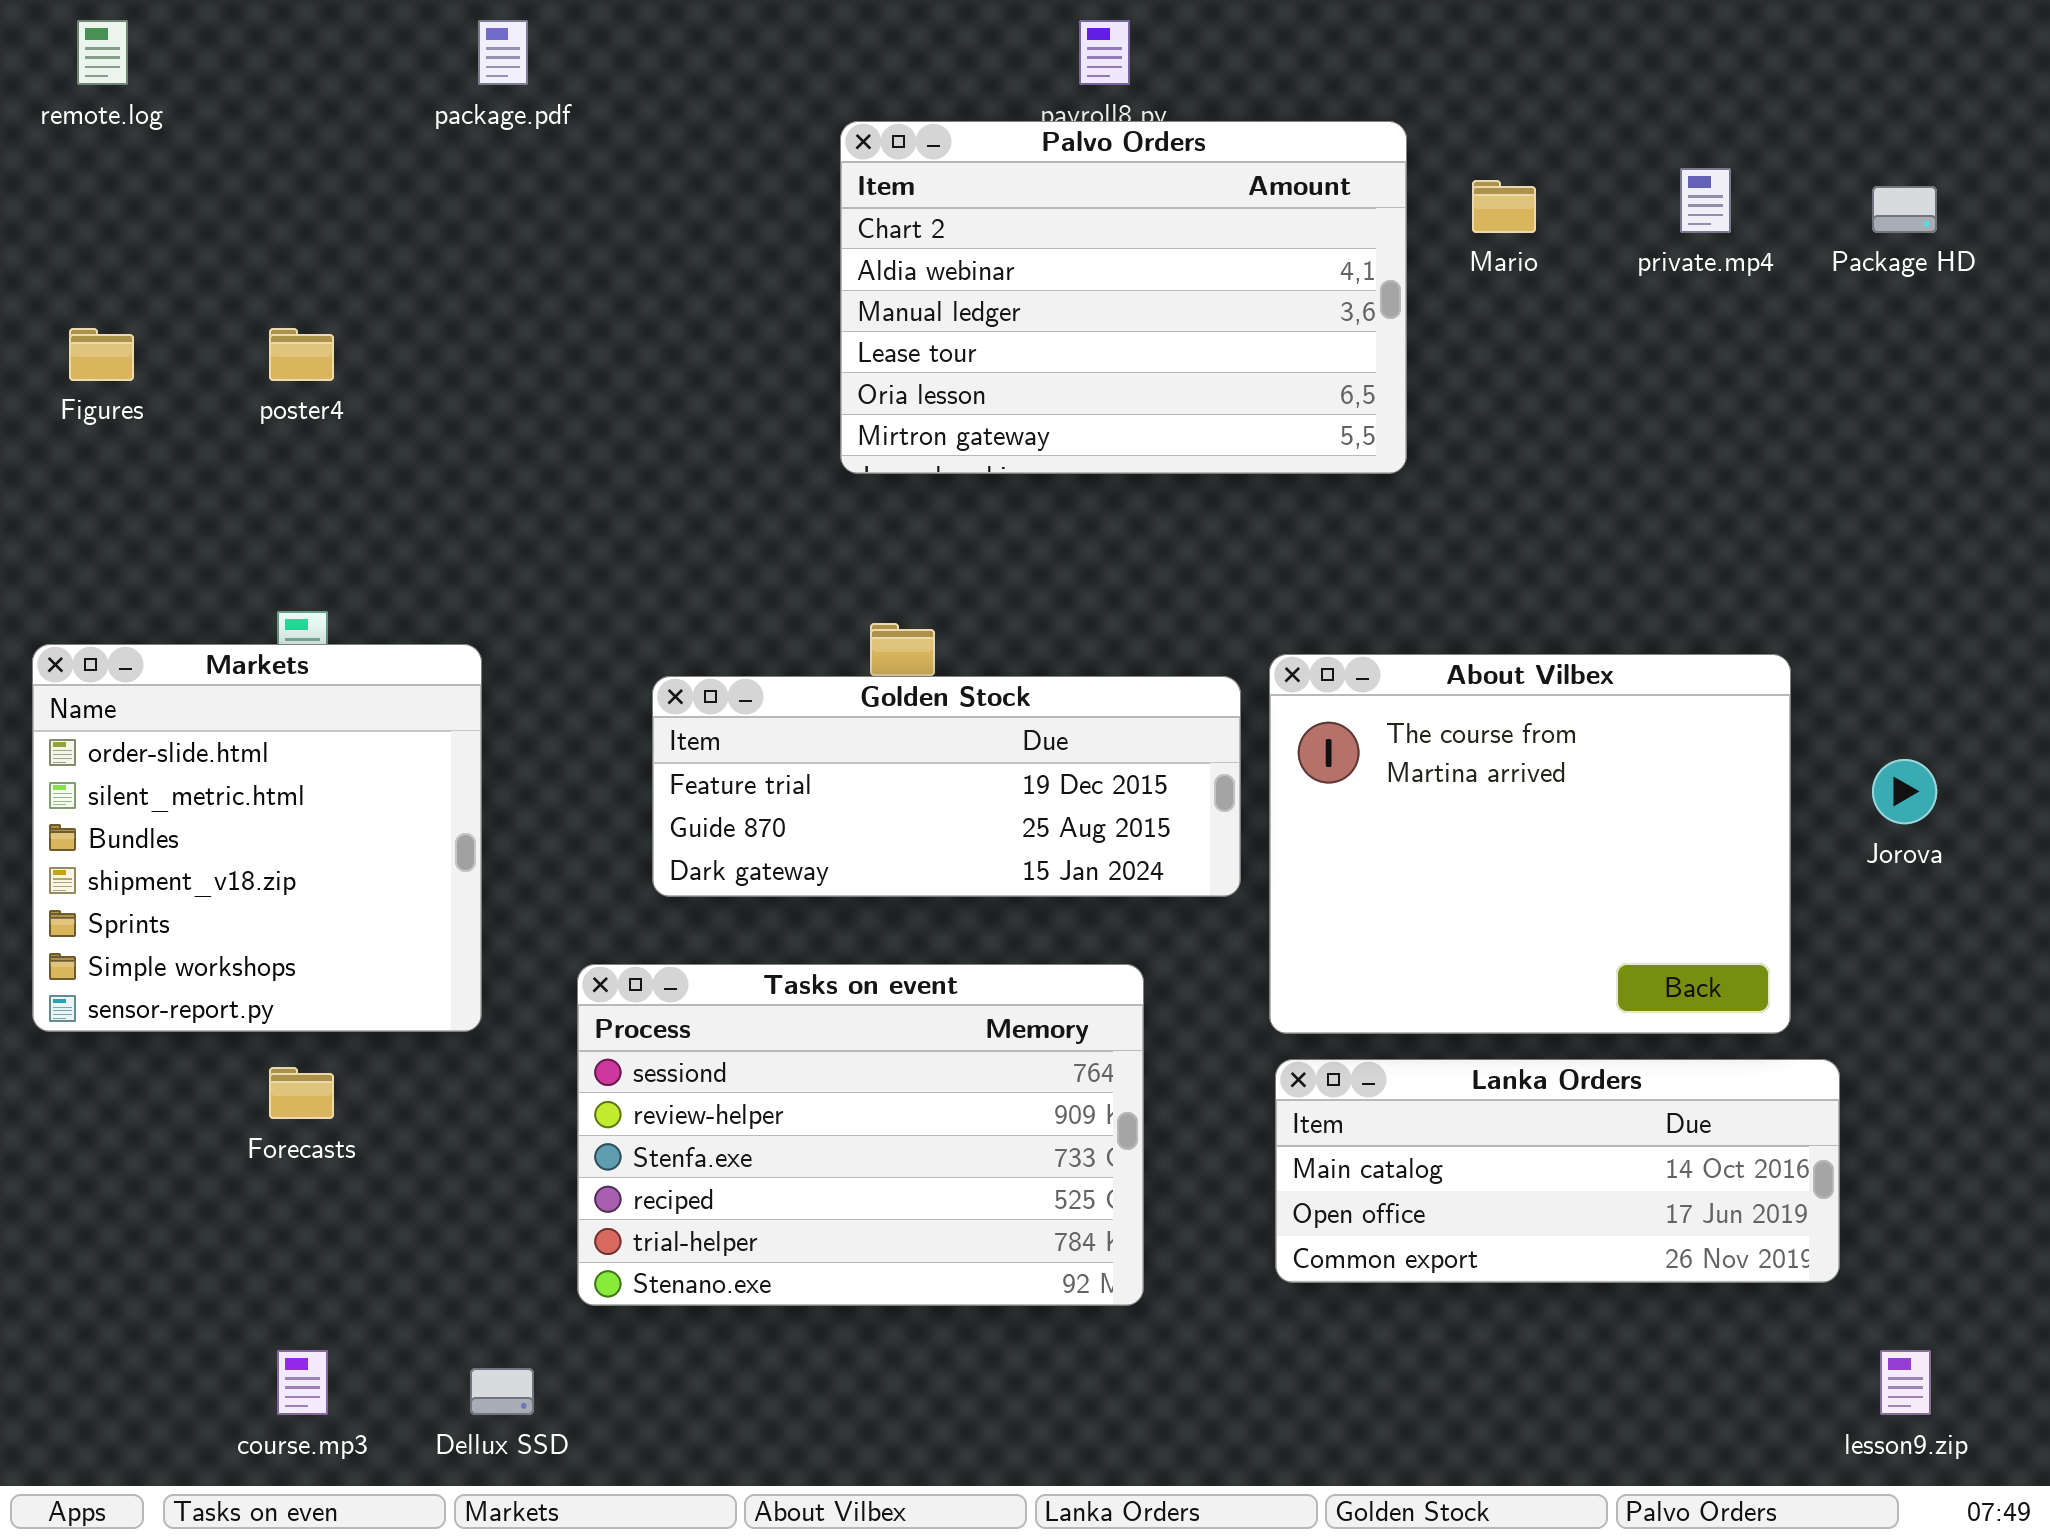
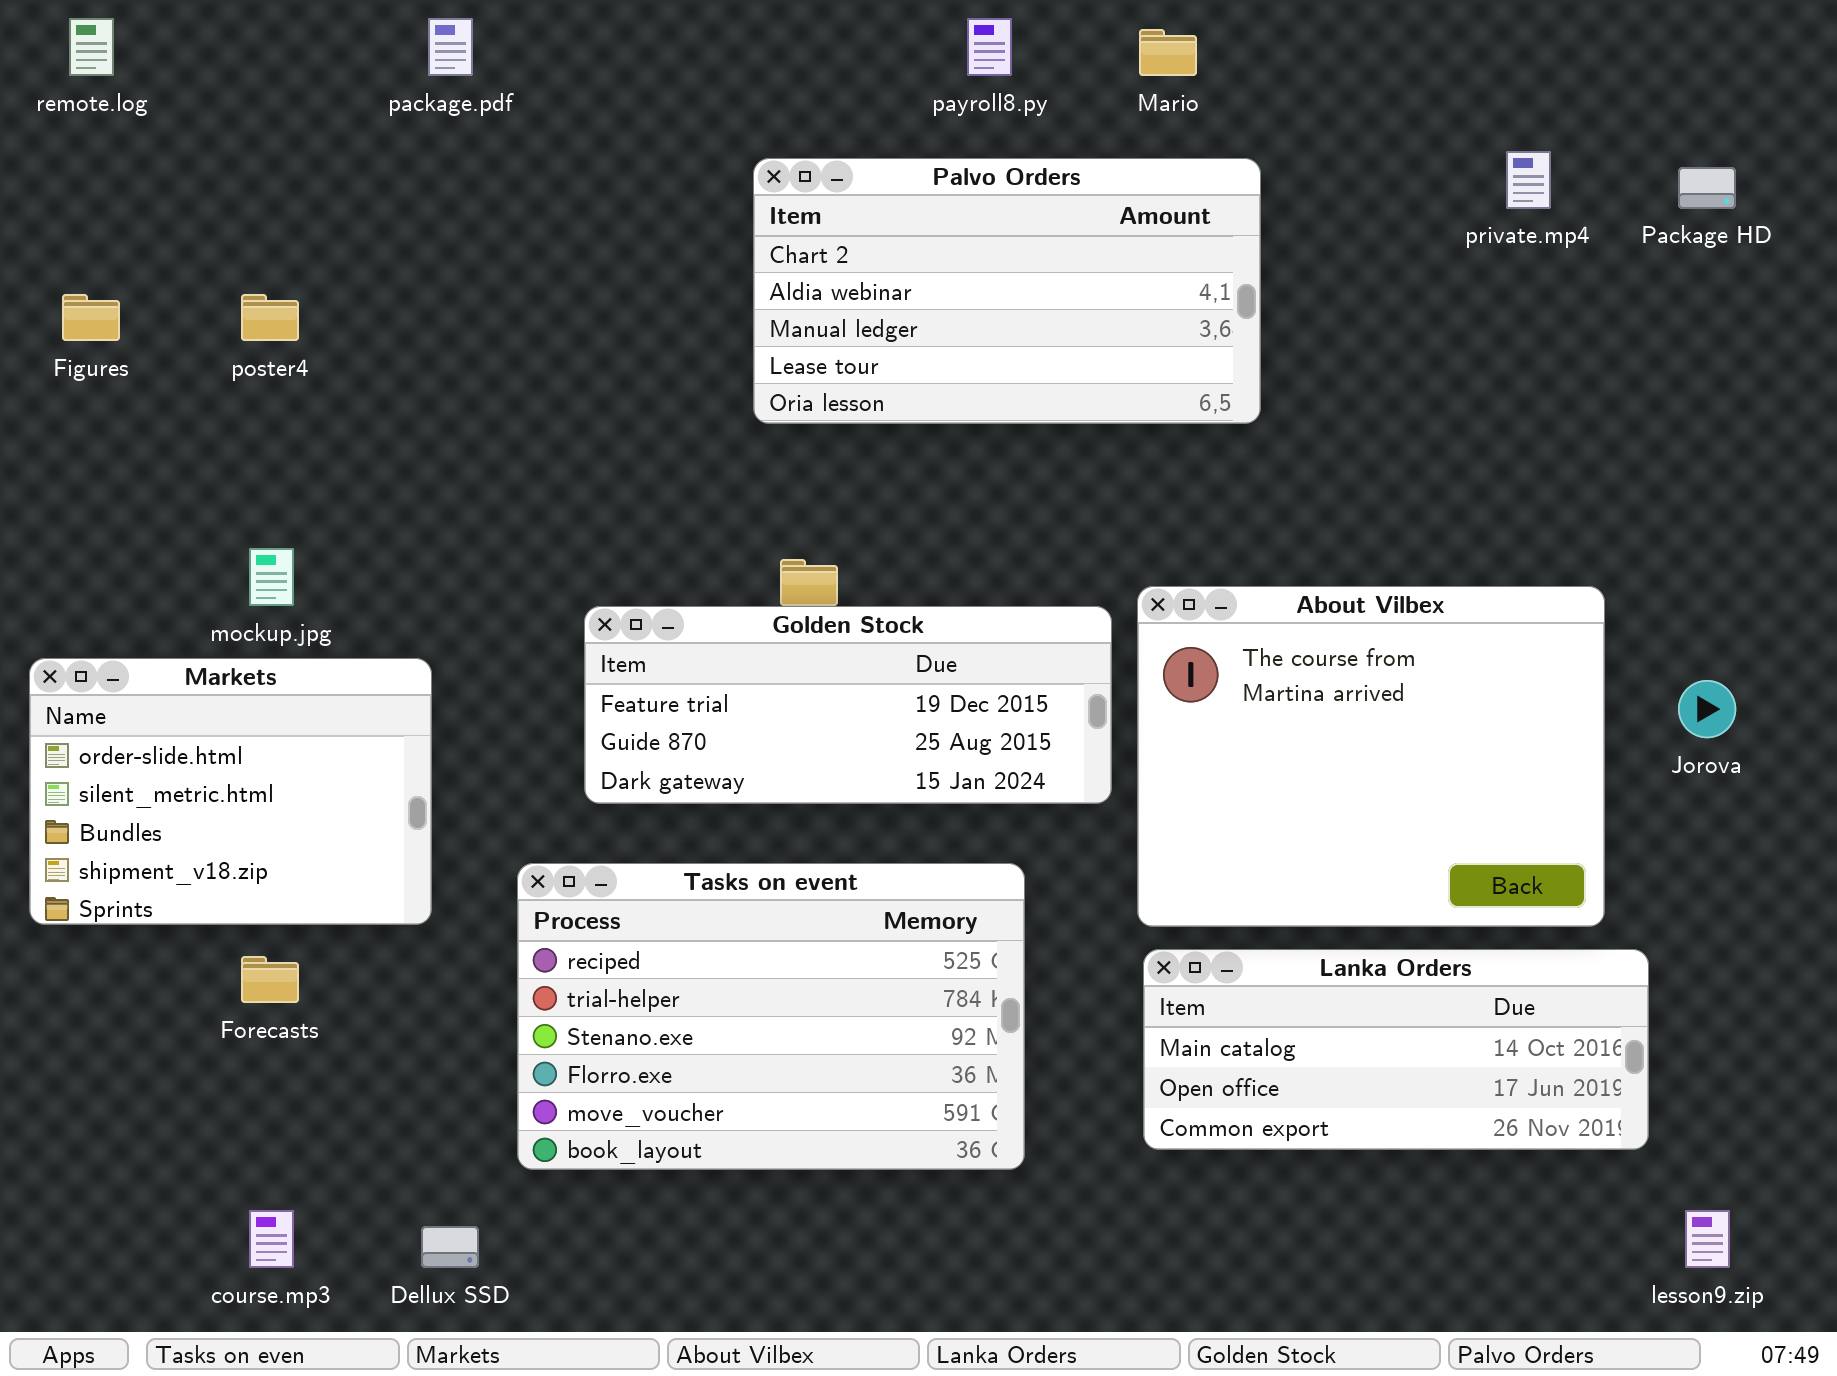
Palvo Orders: [840,121,1407,474] -> [753,158,1261,424], resized
Mario: [1472,180,1536,233] -> [1139,29,1197,76], moved
Markets: [32,644,482,1032] -> [29,658,432,925], resized
Tasks on event: [577,964,1144,1306] -> [517,863,1025,1170], scrolled down 3 rows

